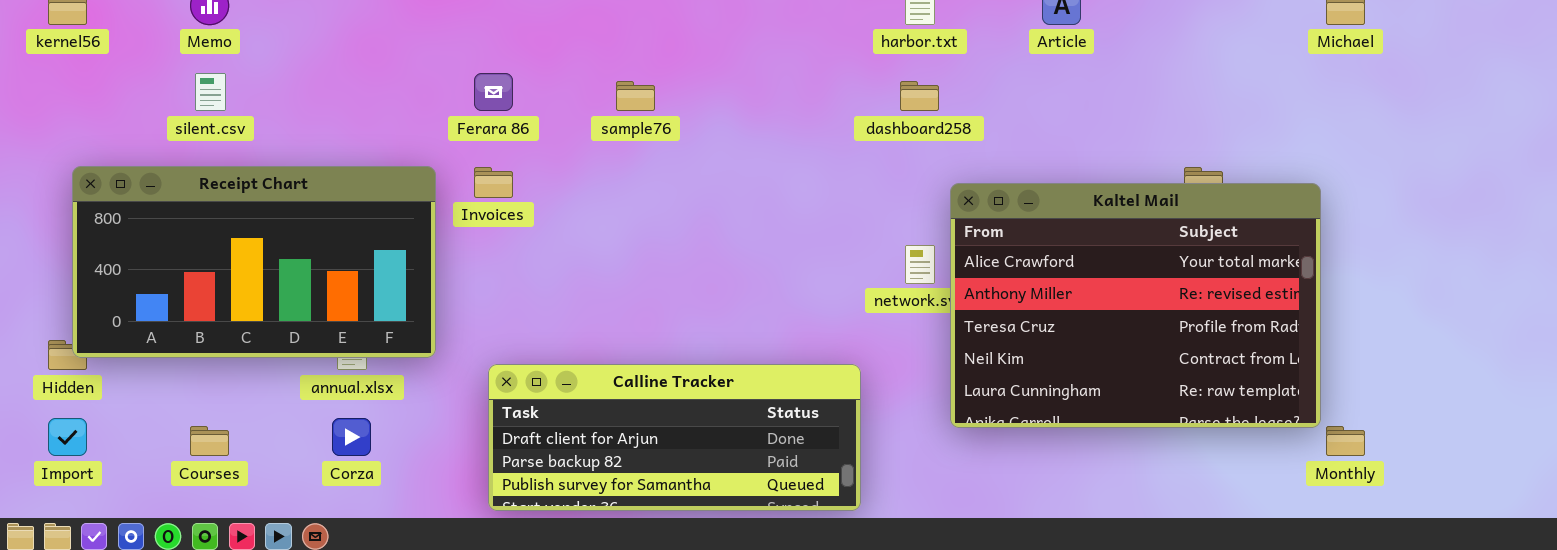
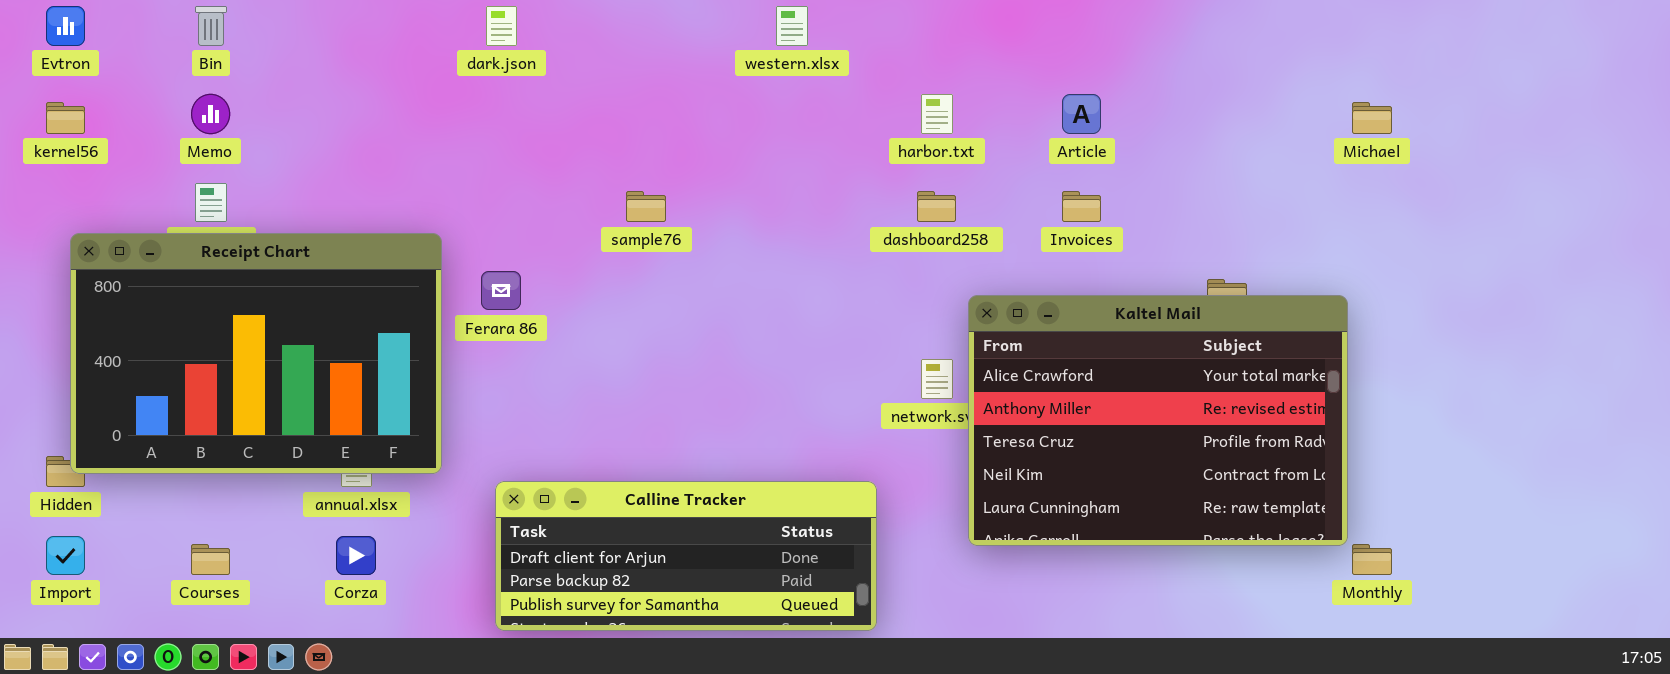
Ferara 86: [474,73,513,111] -> [481,271,521,310], moved
Receipt Chart: [72,166,436,358] -> [70,233,442,474], resized
Invoices: [474,167,513,198] -> [1062,191,1101,222], moved

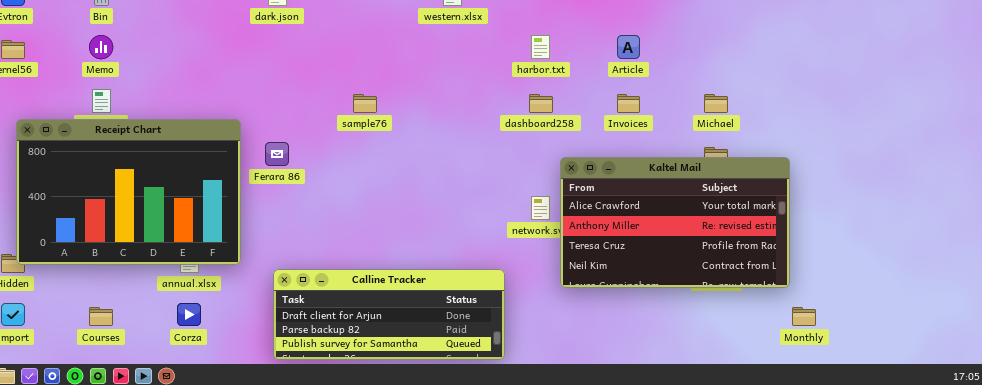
Michael: [1352,102,1392,134] -> [704,94,728,113], moved
Kaltel Mail: [968,295,1348,546] -> [560,157,790,288], resized

